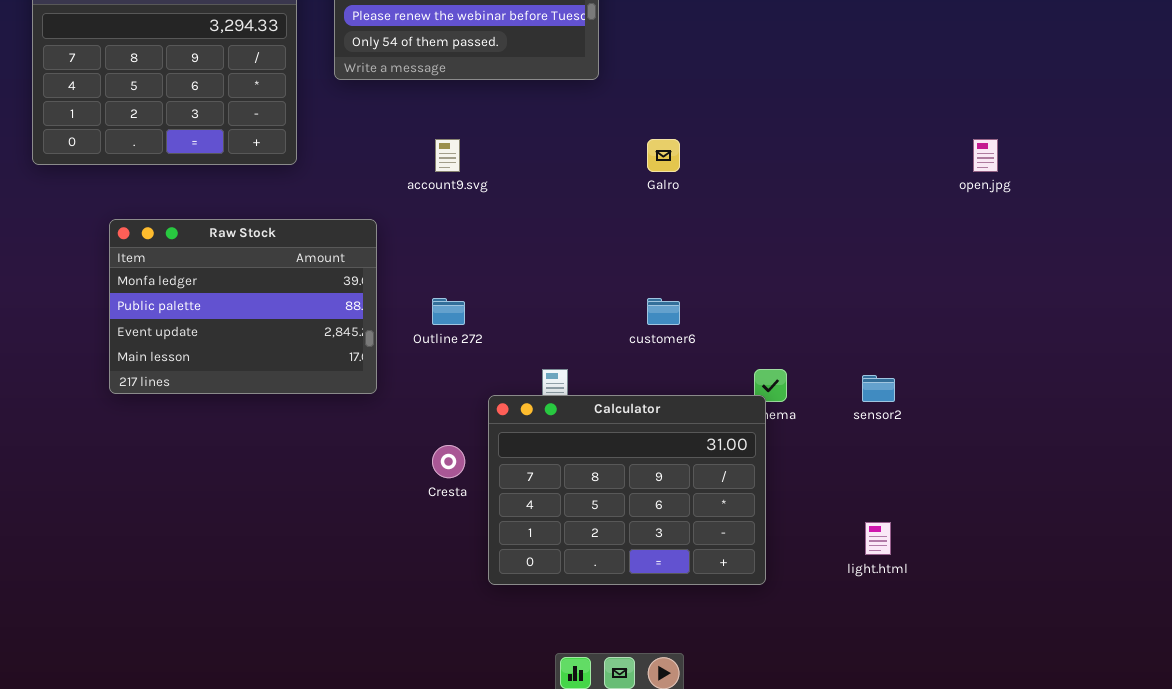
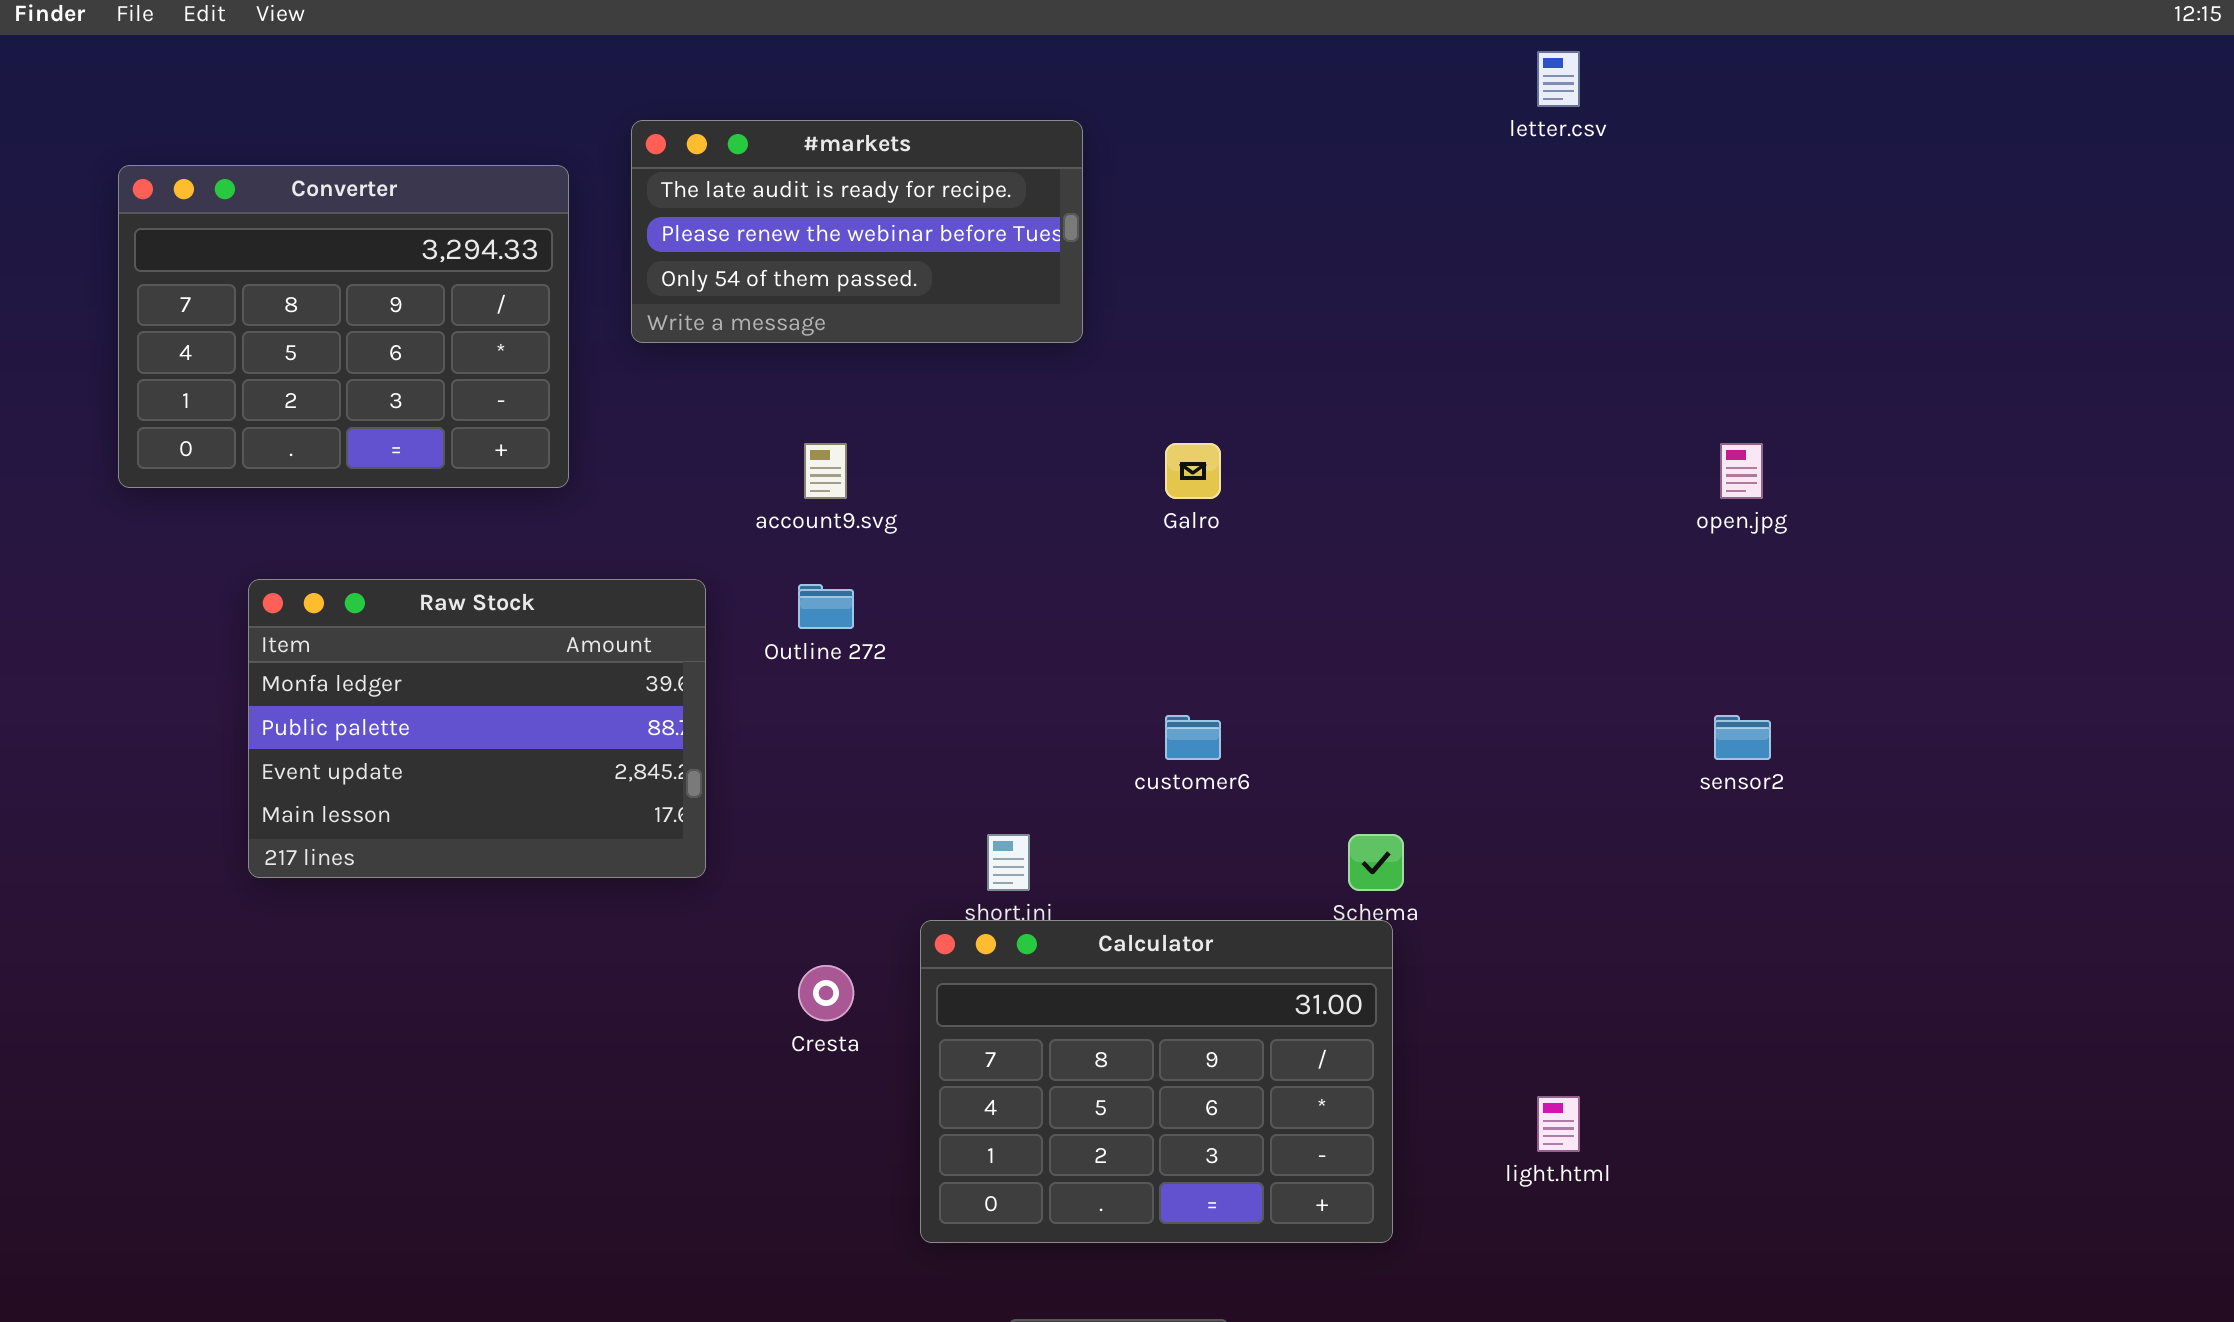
Outline 272: [432,298,465,325] -> [798,584,854,629], moved
sensor2: [862,375,895,402] -> [1714,715,1771,760], moved
Calculator: [488,395,766,585] -> [920,920,1393,1243], moved

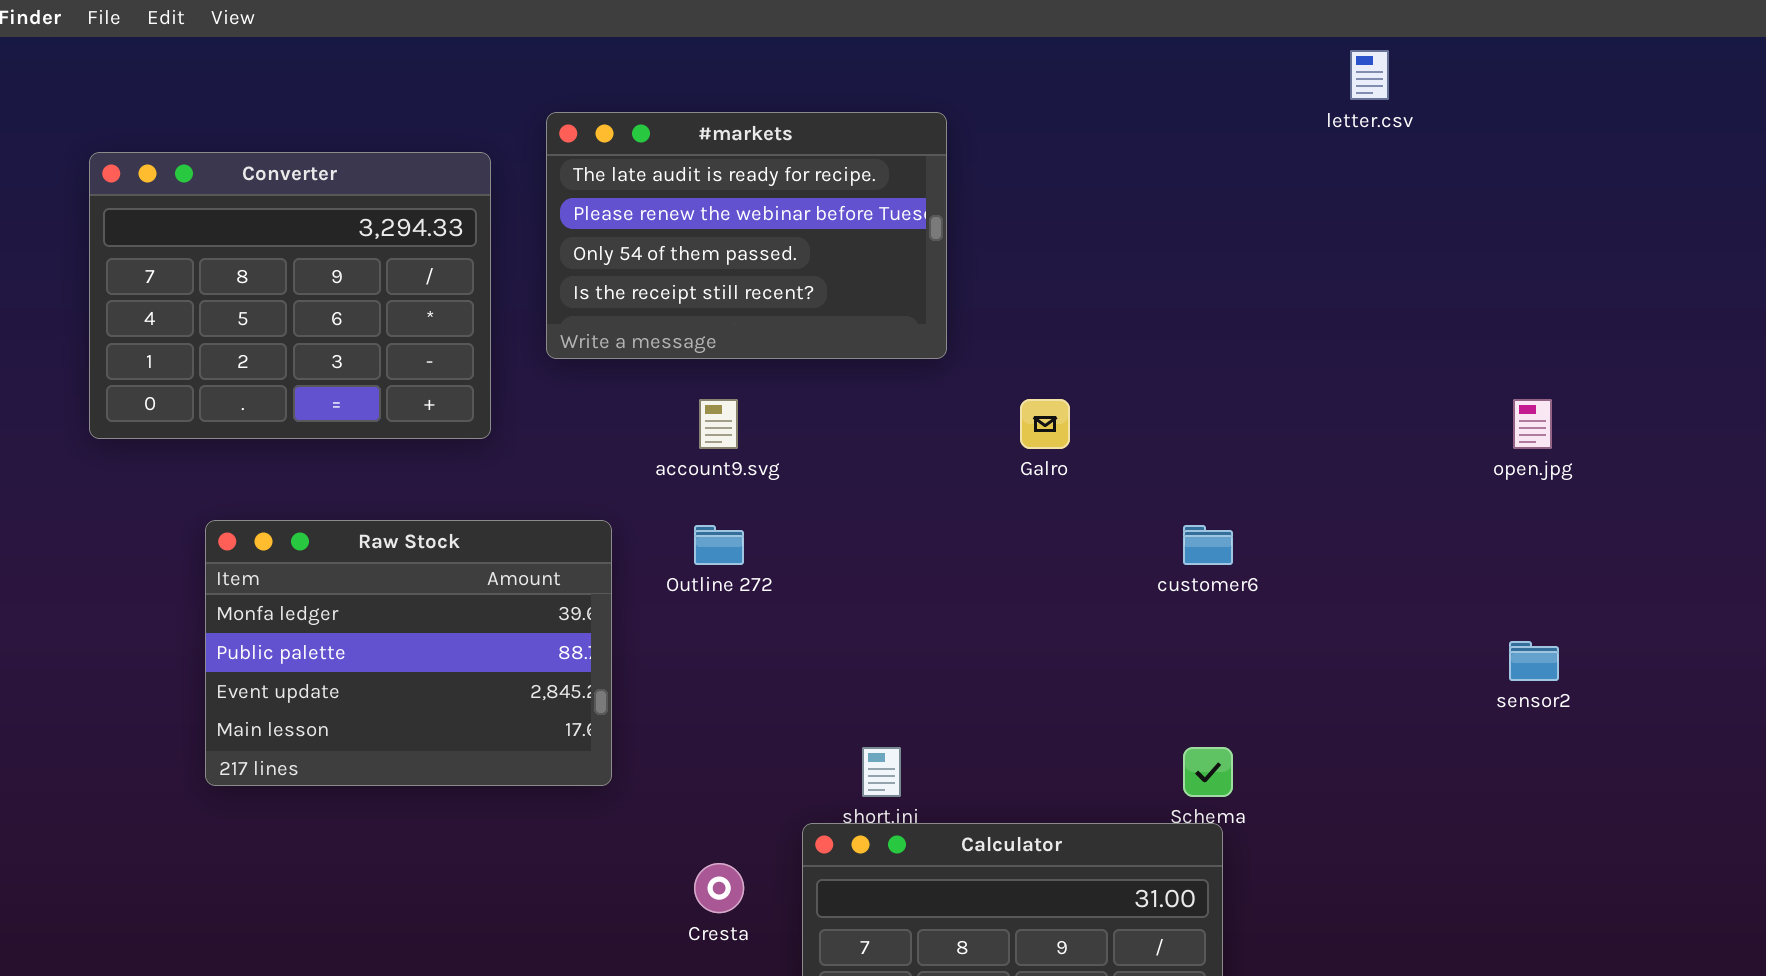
#markets: [631,120,1083,343] -> [546,112,947,359], resized
customer6: [1165,715,1221,760] -> [1183,525,1233,565], moved

